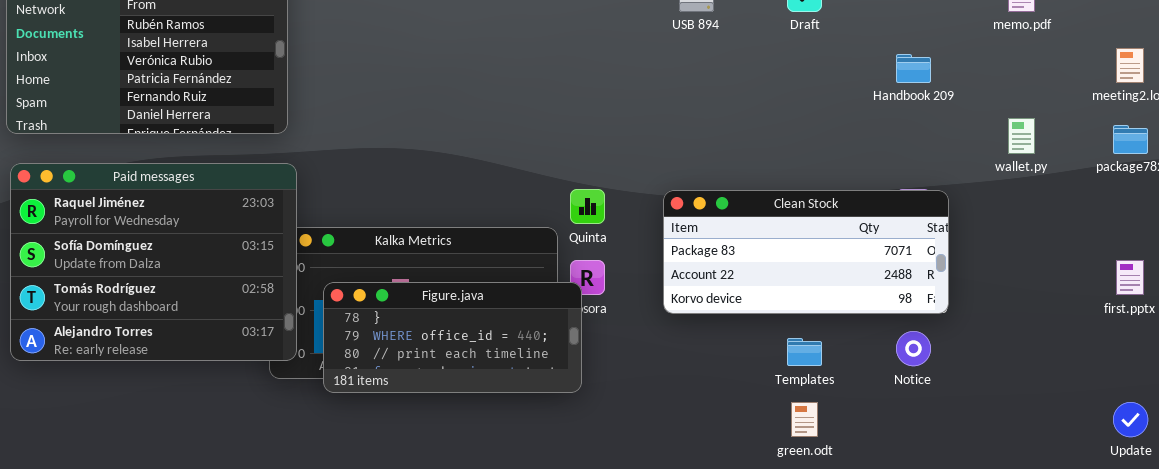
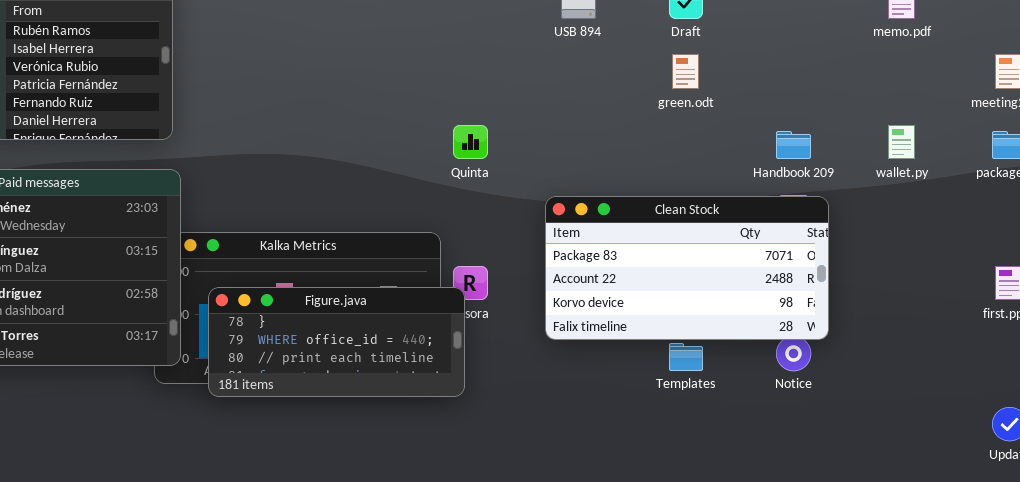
Handbook 209: [896,54,931,83] -> [776,131,811,159], moved
Quinta: [570,189,605,224] -> [453,125,488,159], moved
Clean Stock: [663,190,949,314] -> [545,196,829,340], resized
green.odt: [791,402,818,437] -> [672,54,699,89], moved

